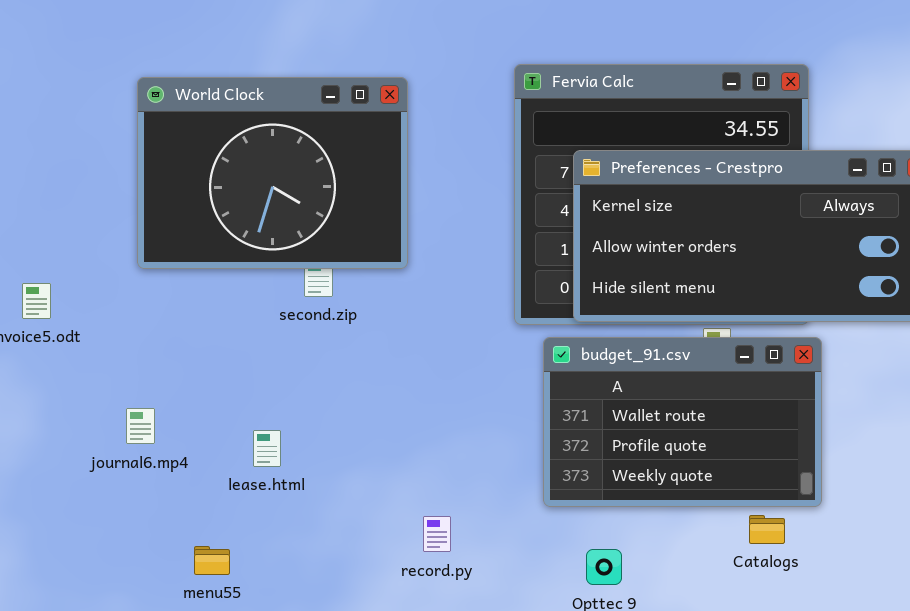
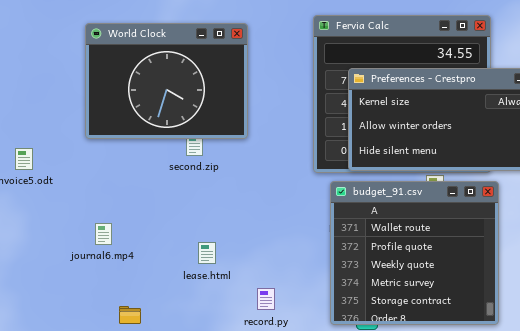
budget_91.csv: [543,337,822,507] -> [330,181,499,325], resized
journal6.mp4: [126,408,155,444] -> [95,223,112,245], moved
lease.html: [253,430,281,467] -> [198,242,216,264], moved

